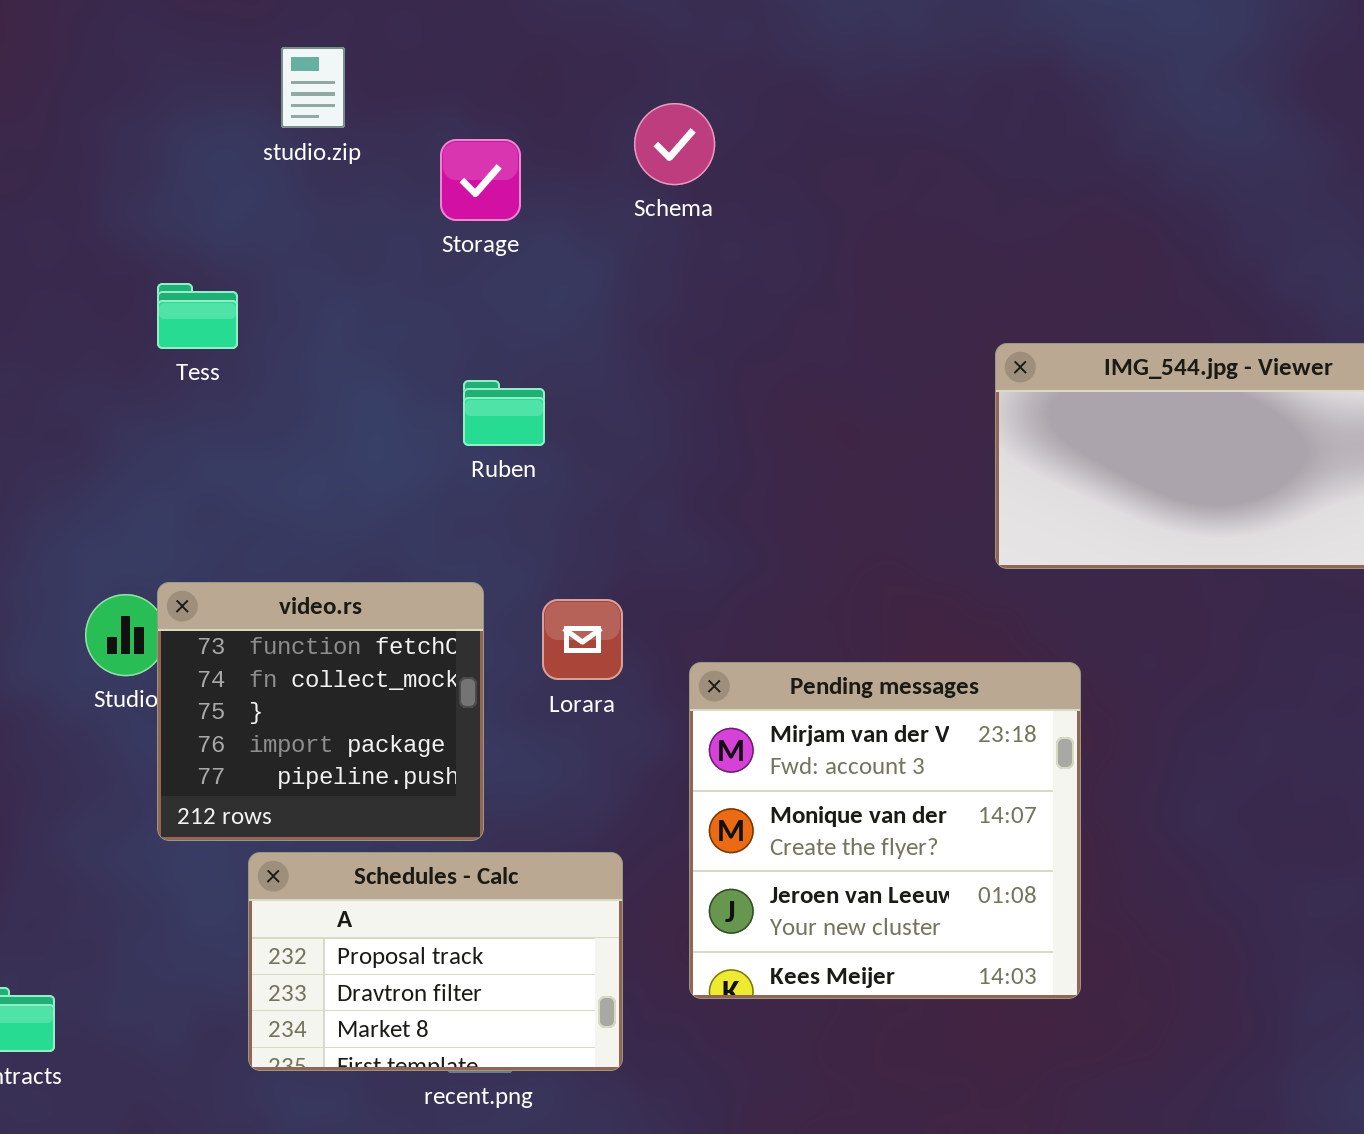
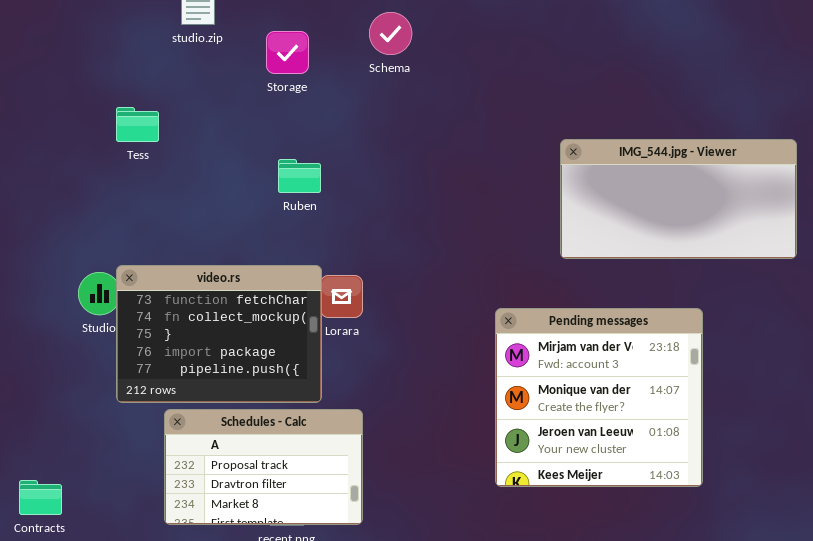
video.rs: [157,582,484,841] -> [116,265,322,403], resized
Pending messages: [689,662,1081,999] -> [495,308,703,487], moved

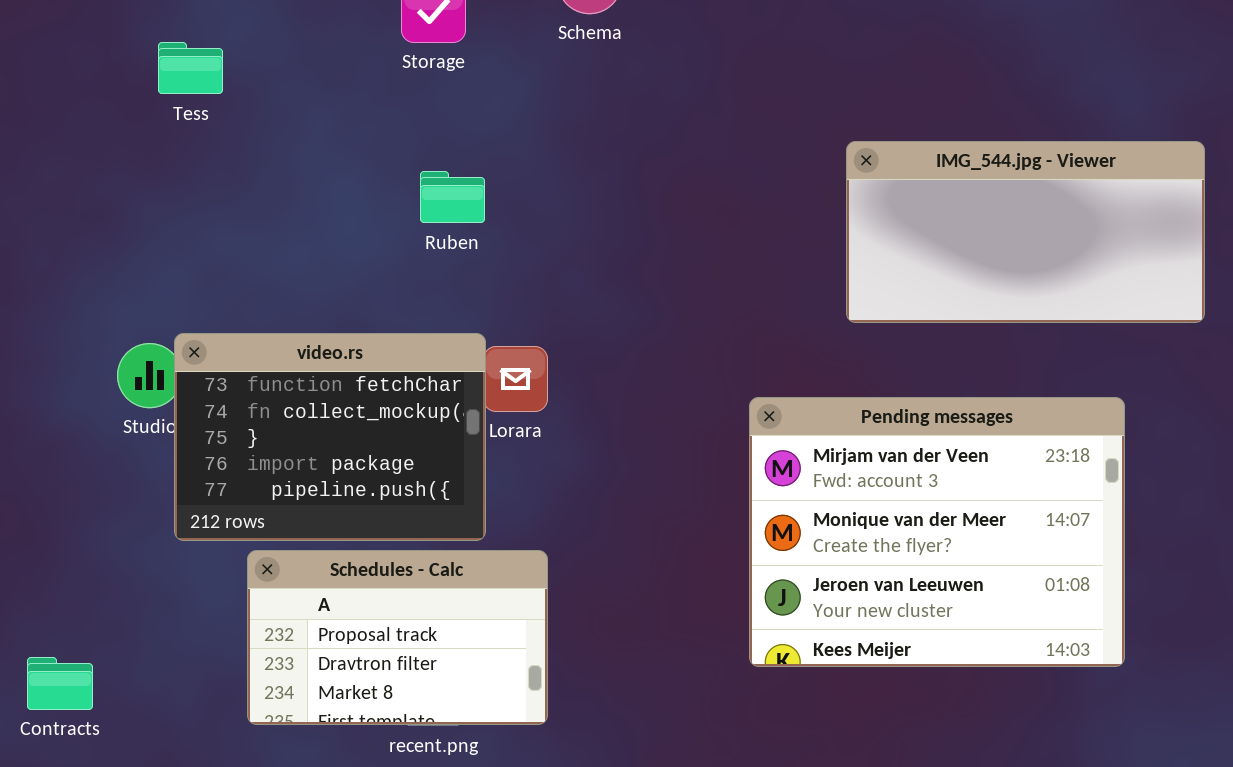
Tess: [116,107,159,142] -> [158,42,223,94], moved
Pending messages: [495,308,703,487] -> [749,397,1125,667], resized

